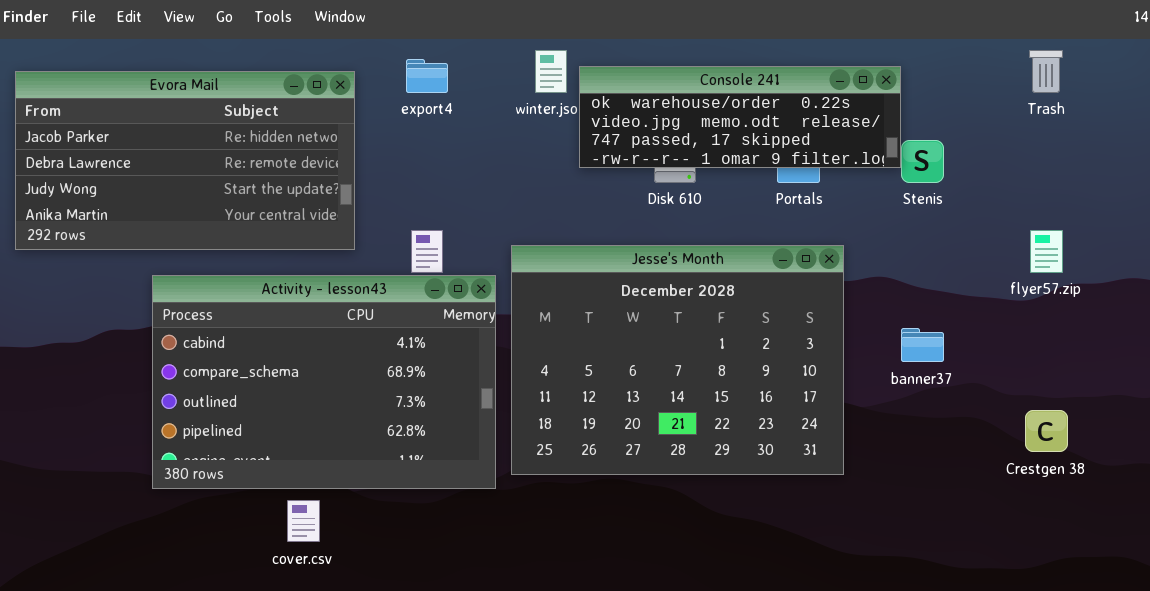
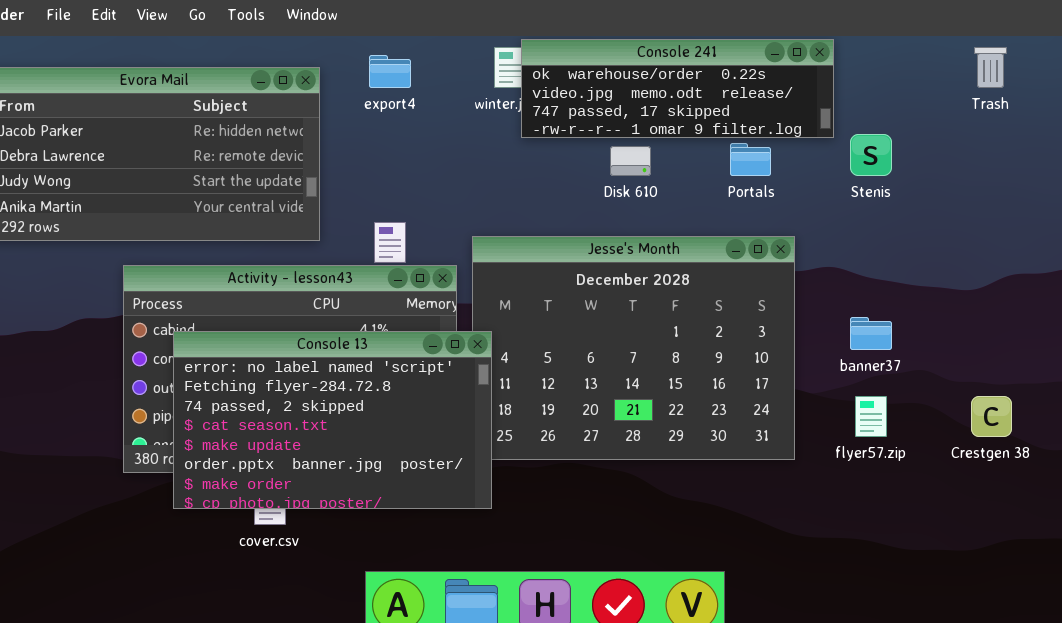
Console 241: [579,66,901,168] -> [521,39,834,138], moved
flyer57.zip: [1030,230,1063,273] -> [855,396,887,437], moved
Console 13: none -> [173,331,492,509], opened

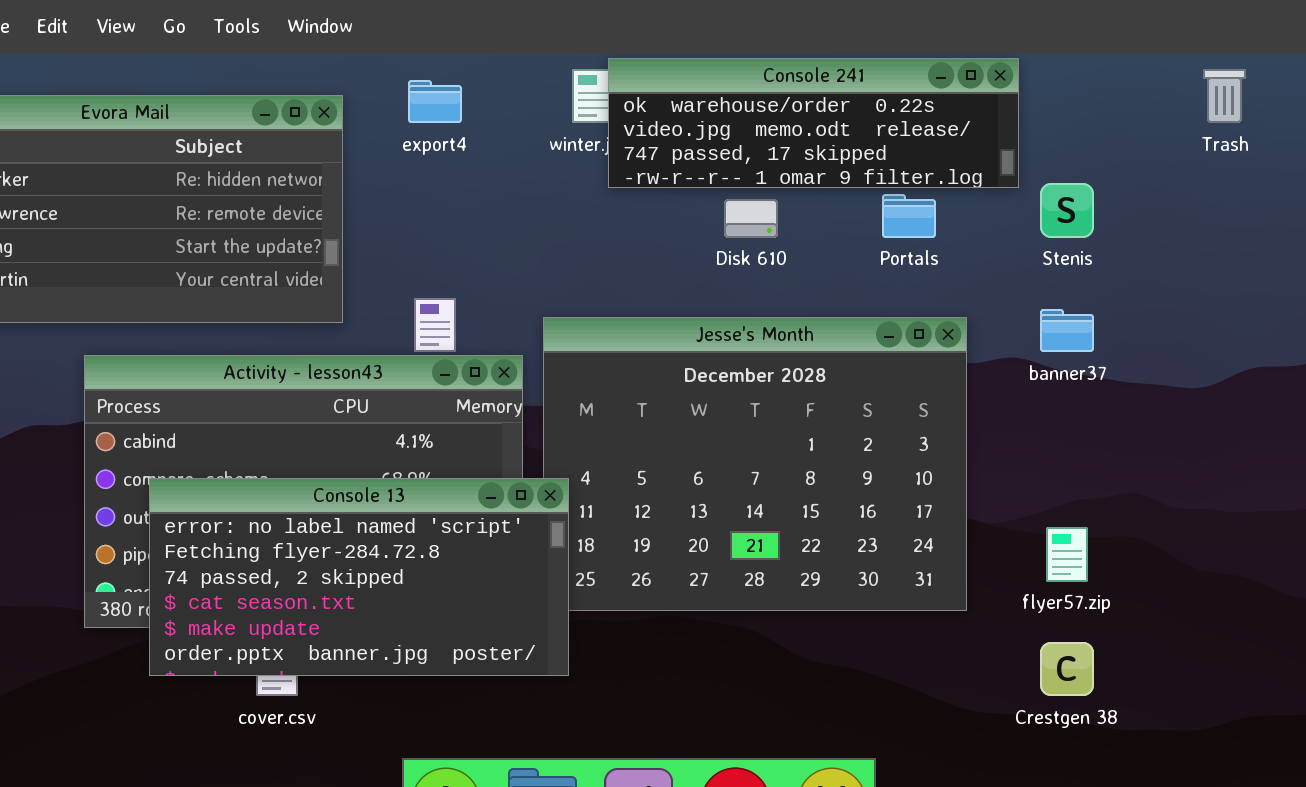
banner37: [850,317,892,350] -> [1040,309,1094,352], moved
Console 13: [173,331,492,509] -> [149,478,569,676], resized
Crestgen 38: [971,396,1012,437] -> [1040,642,1094,696], moved

